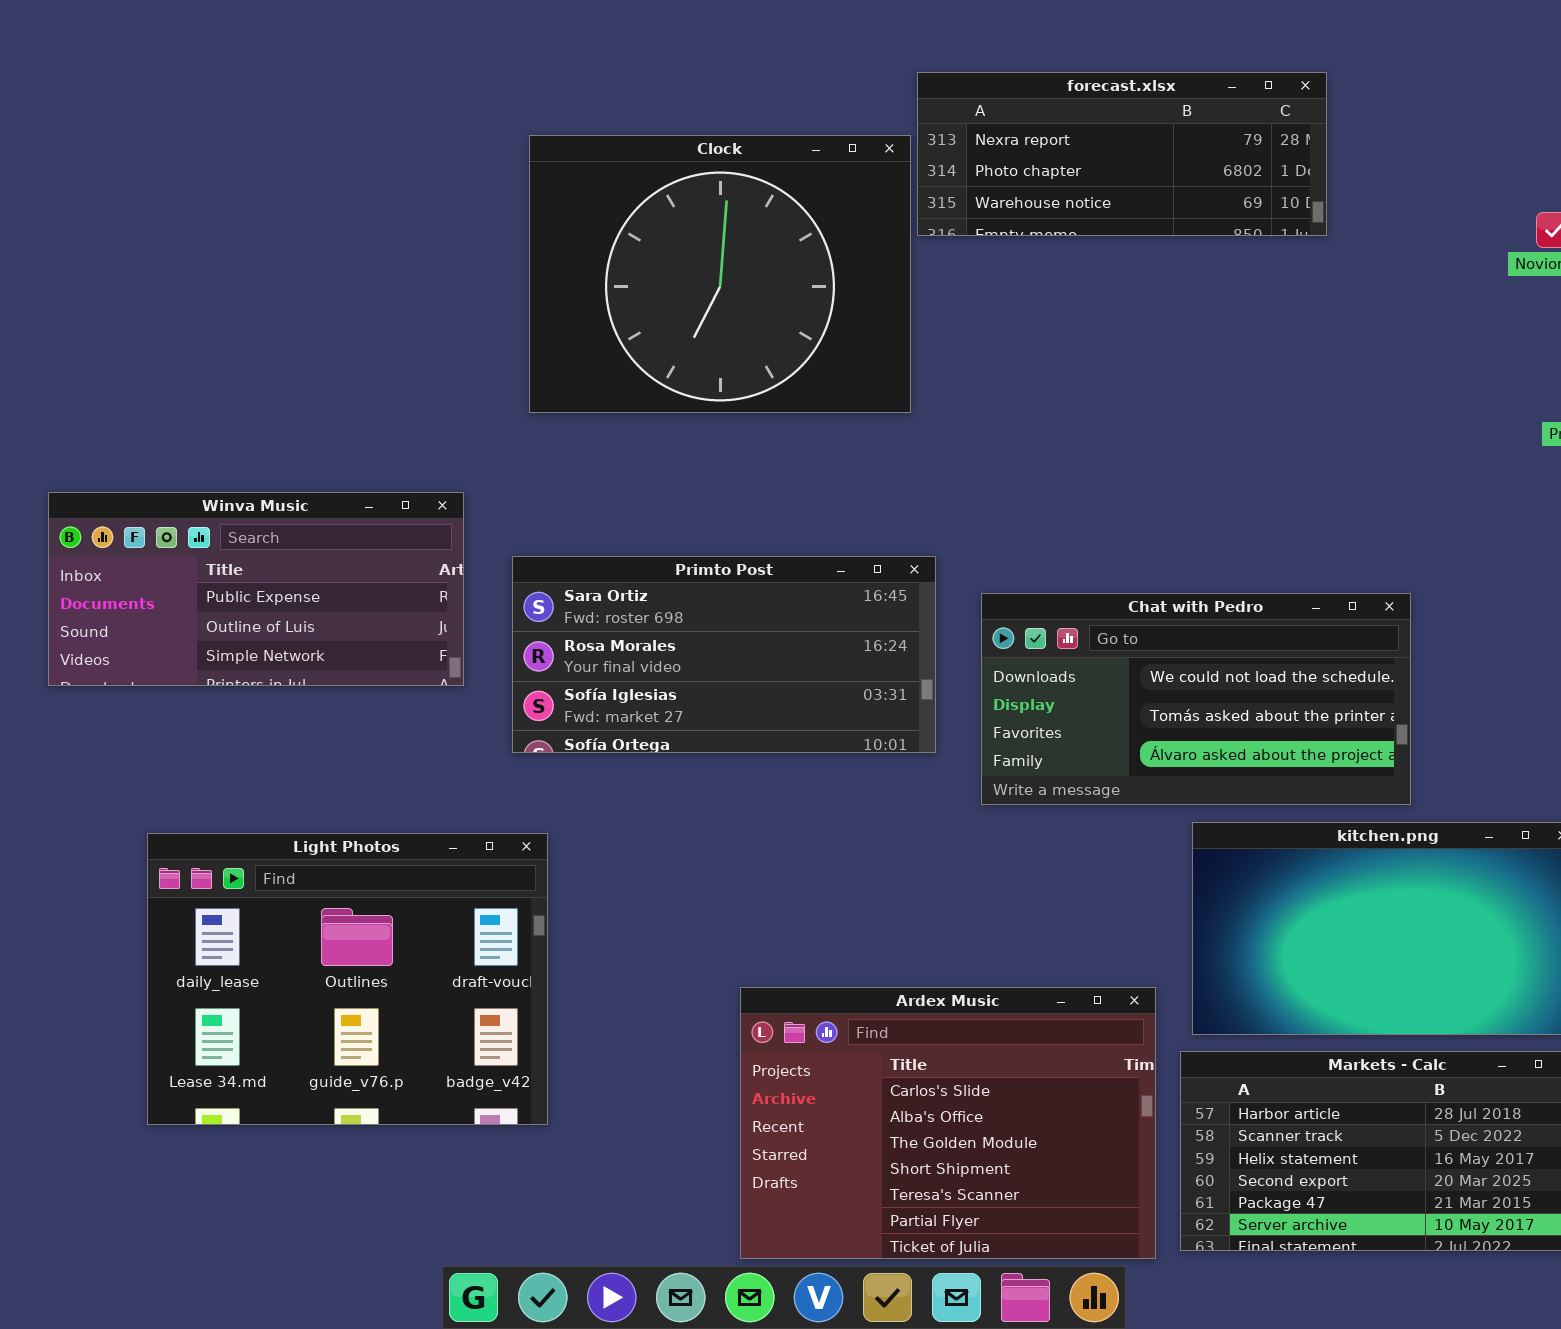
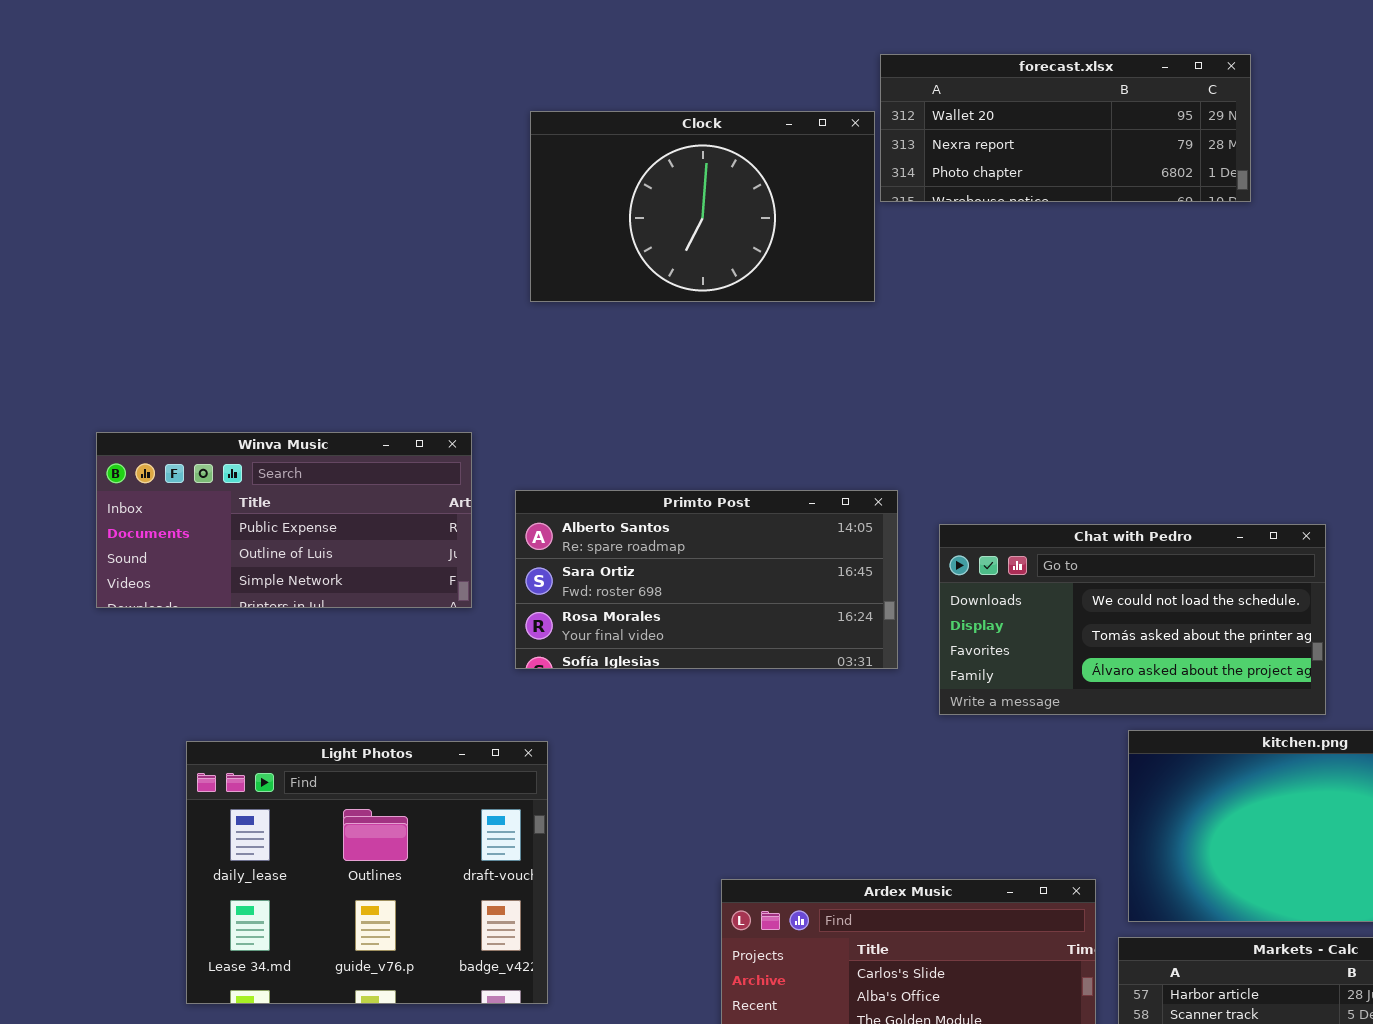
forecast.xlsx: [917,72,1327,236] -> [880,54,1251,202], scrolled up 1 row
Clock: [529,135,911,413] -> [530,111,875,302], resized
Primto Post: [512,556,936,753] -> [515,490,898,669], scrolled up 1 row

